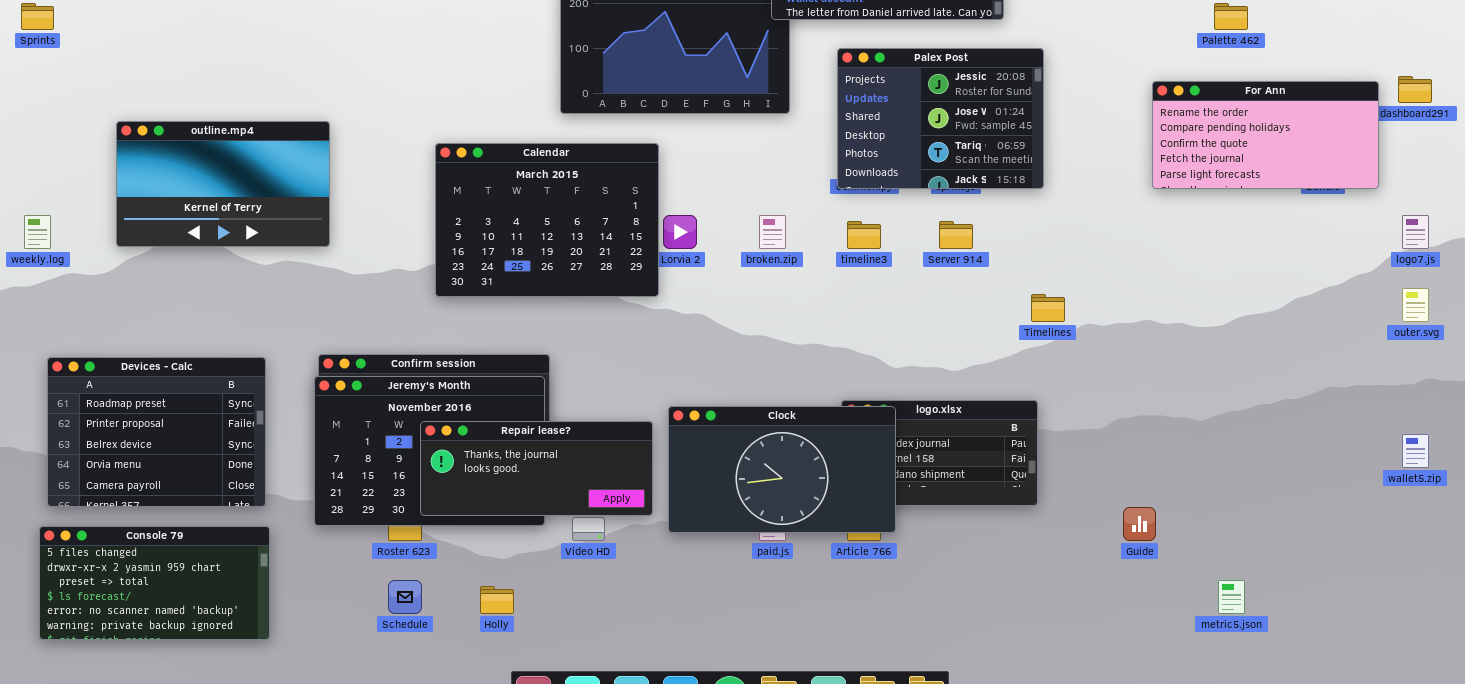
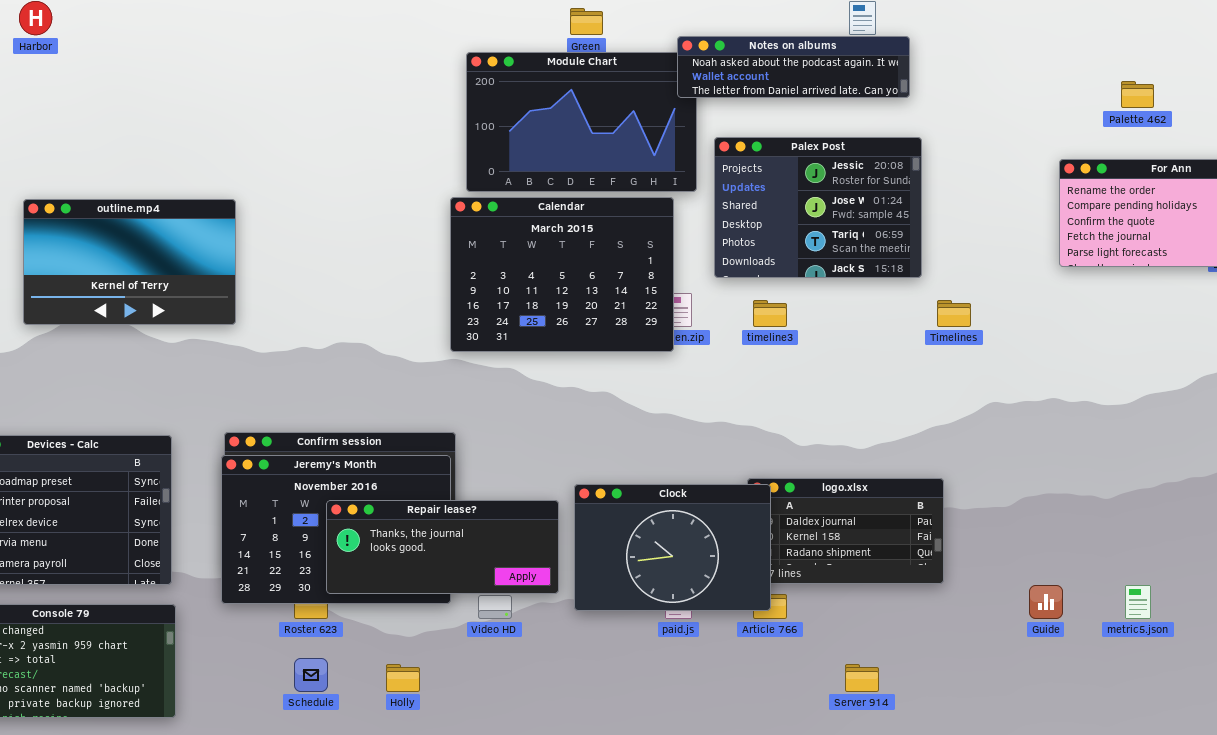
Palex Post: [837,48,1044,189] -> [714,137,922,278], moved
Calendar: [435,143,659,297] -> [450,197,674,352], moved
Server 914: [939,221,973,249] -> [845,664,879,692], moved
Timelines: [1031,294,1065,322] -> [937,300,971,327], moved
Clock: [668,406,896,533] -> [574,484,771,611], resized
metric5.json: [1218,580,1245,614] -> [1125,585,1151,619], moved

